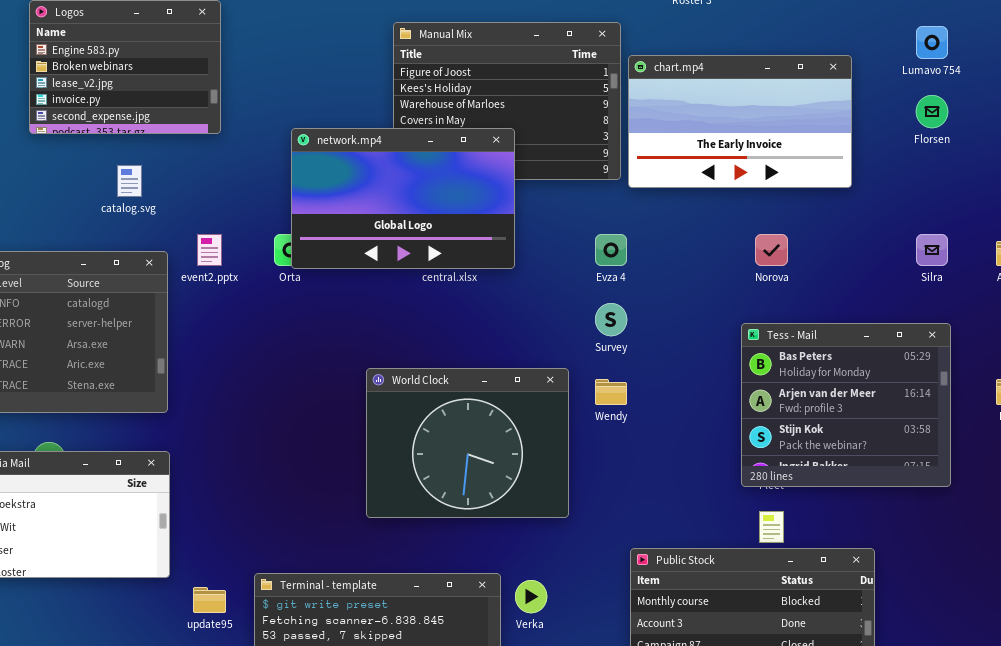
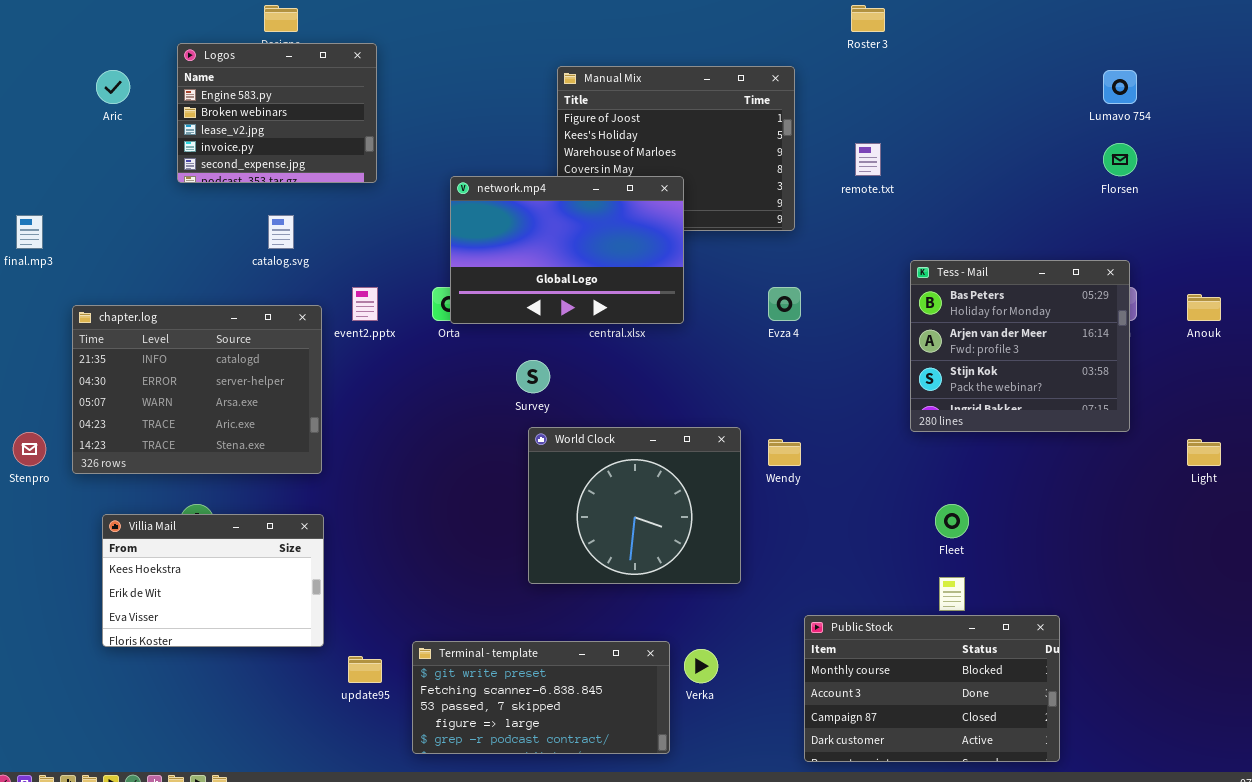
chart.mp4: [628,55,852,188] -> none, closed
Survey: [595,303,627,336] -> [516,360,550,393], moved
Tess - Mail: [741,323,951,487] -> [910,260,1130,432], moved

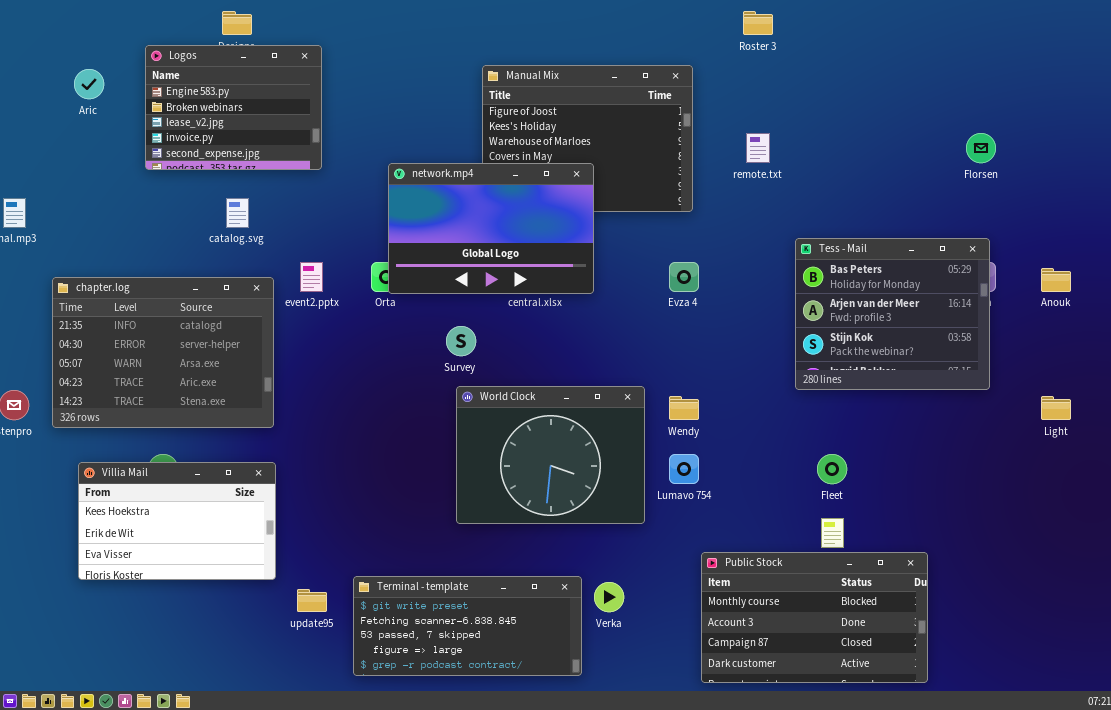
Lumavo 754: [1103,70,1137,104] -> [669,454,699,484], moved

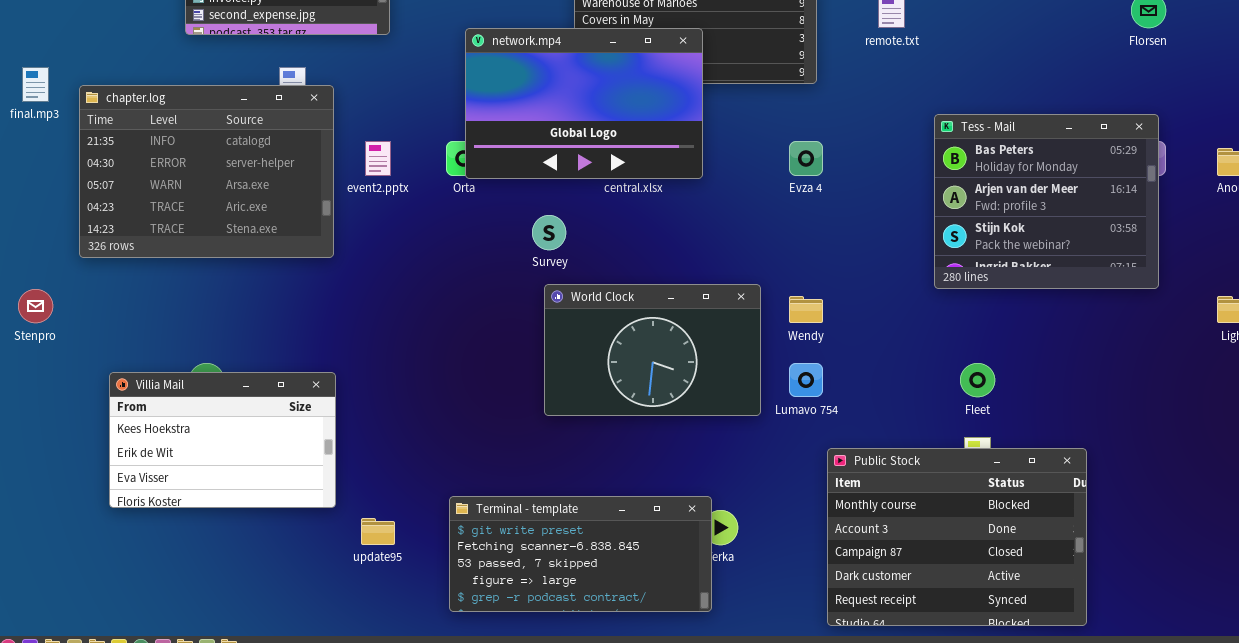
chapter.log: [52,277,274,428] -> [79,85,334,258], moved
World Clock: [456,386,645,524] -> [544,284,761,416], resized
Public Stock: [701,552,928,683] -> [827,448,1087,626], resized
Terminal - template: [353,576,582,676] -> [449,496,712,612], moved

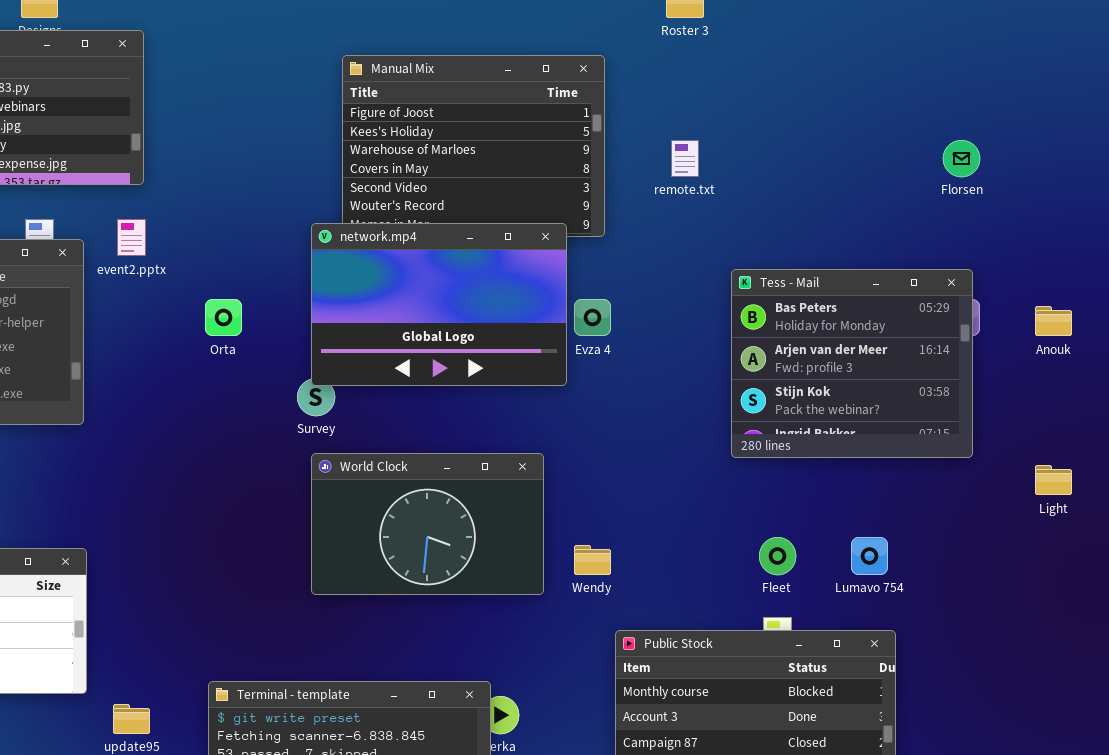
network.mp4: [465,28,703,179] -> [311,223,567,386], moved
event2.pptx: [365,141,391,176] -> [117,219,146,256], moved
Wendy: [789,296,823,323] -> [574,545,611,575], moved
Lumavo 754: [789,363,823,397] -> [851,537,888,575], moved

